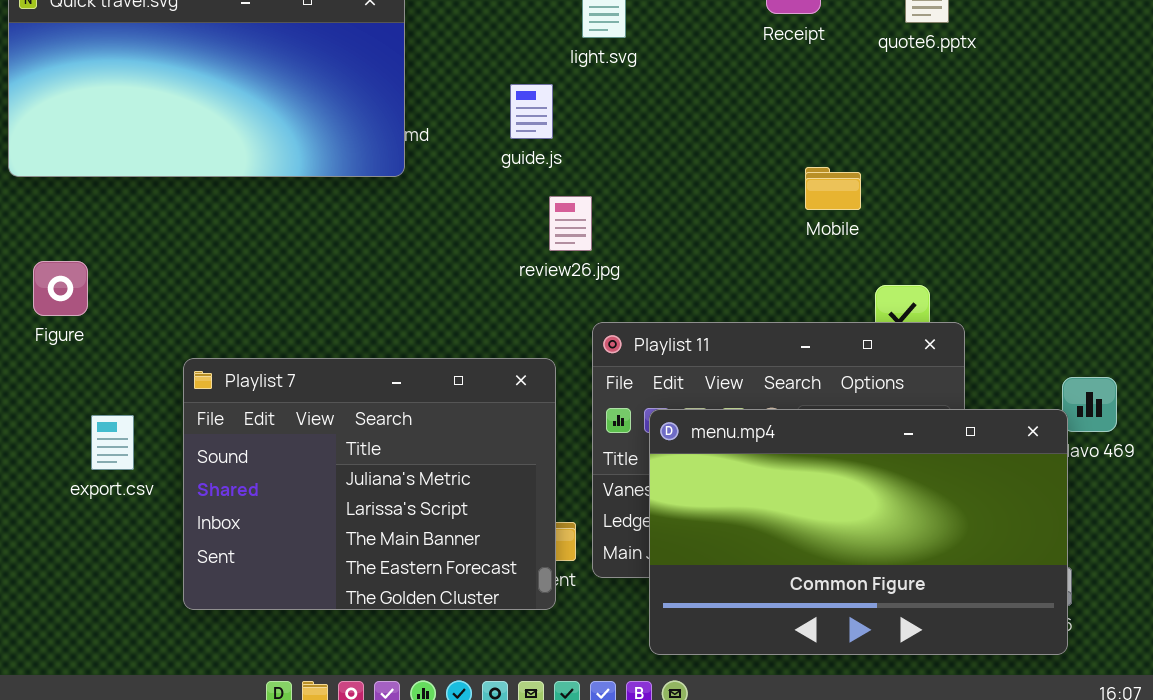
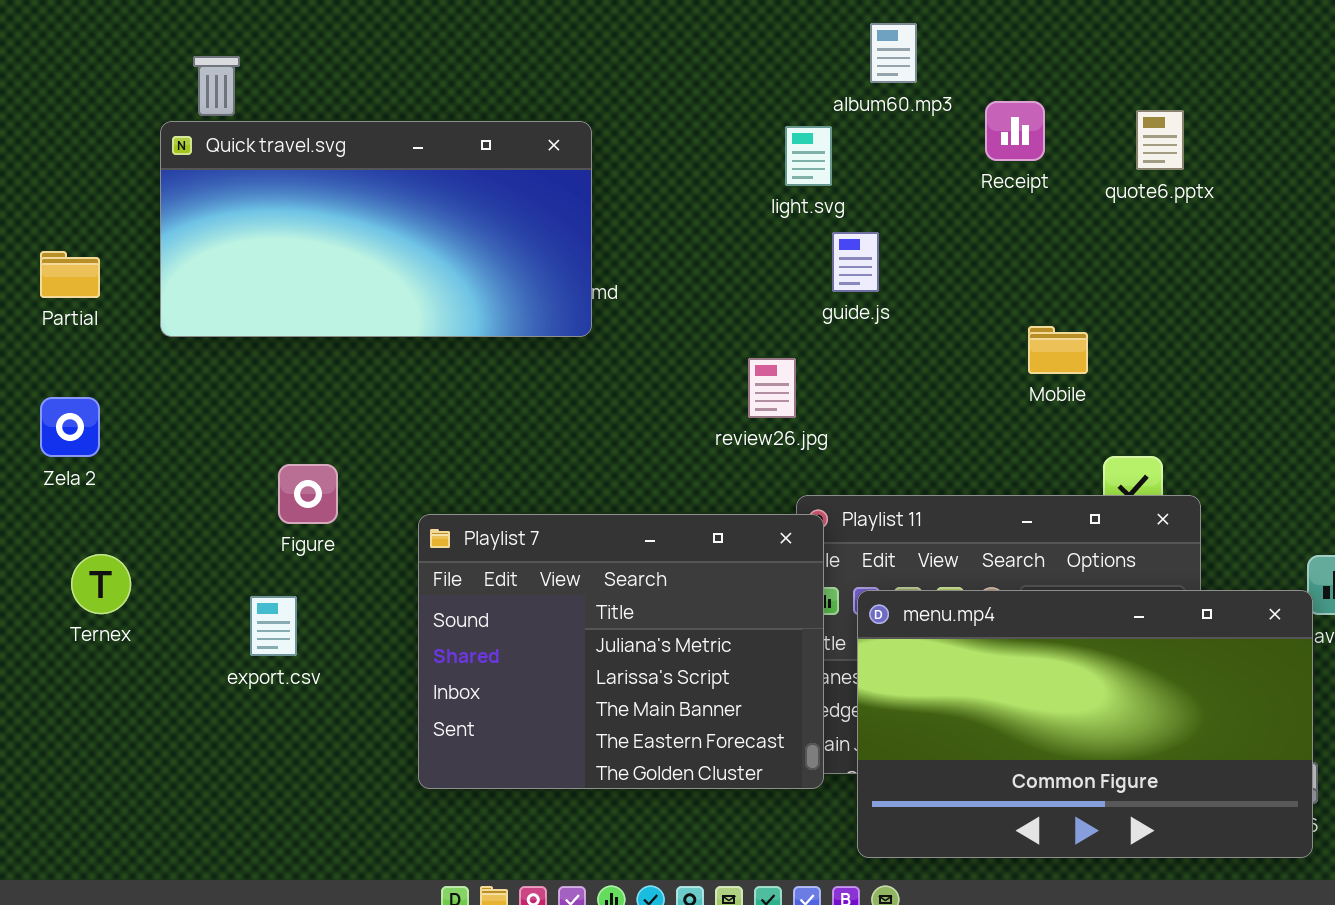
guide.js: [510,84,553,139] -> [832,232,879,292], moved
Figure: [33,261,88,316] -> [278,464,338,524], moved
Playlist 7: [183,358,556,610] -> [418,514,824,789], moved

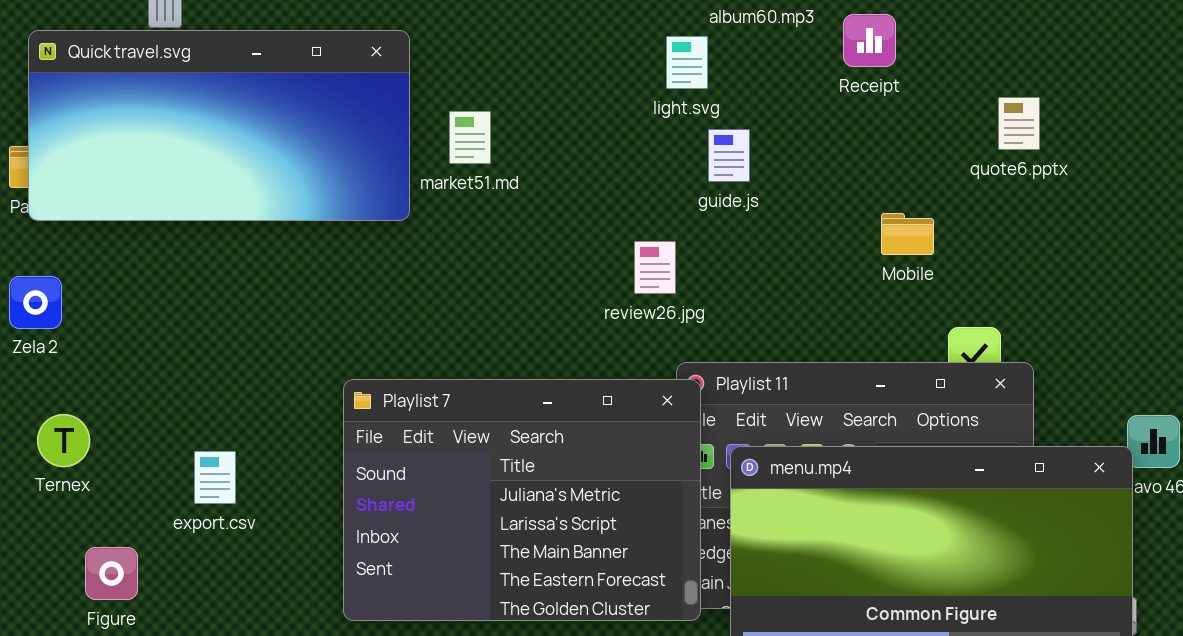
quote6.pptx: [1136,110,1184,170] -> [998,97,1040,150], moved
Quick travel.svg: [160,121,592,337] -> [28,30,410,221], moved
Figure: [278,464,338,524] -> [85,547,138,600], moved

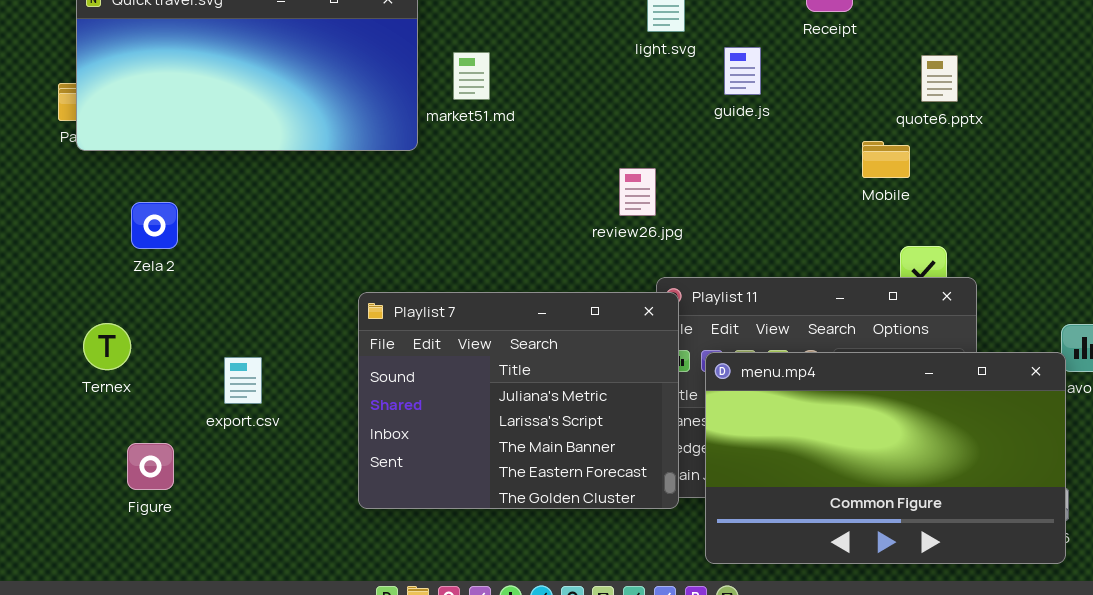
quote6.pptx: [998,97,1040,150] -> [921,55,958,102], moved
guide.js: [708,129,750,182] -> [724,47,761,95], moved
Mobile: [881,213,934,255] -> [862,141,910,178], moved
Zela 2: [9,276,62,329] -> [131,202,178,249], moved

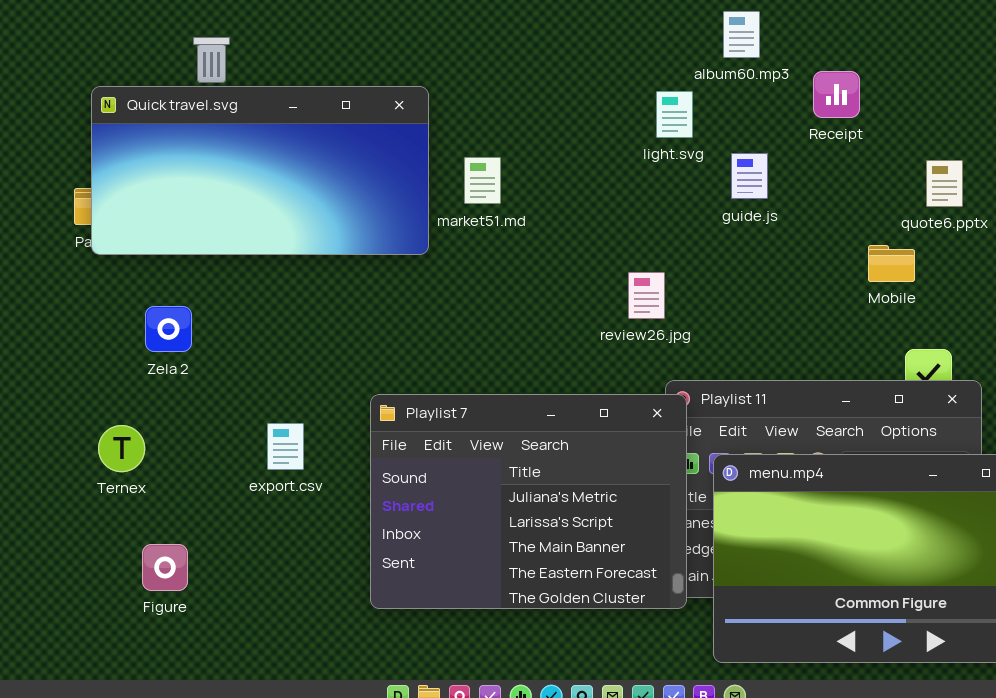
export.csv: [224,357,262,404] -> [267,423,304,470], moved

